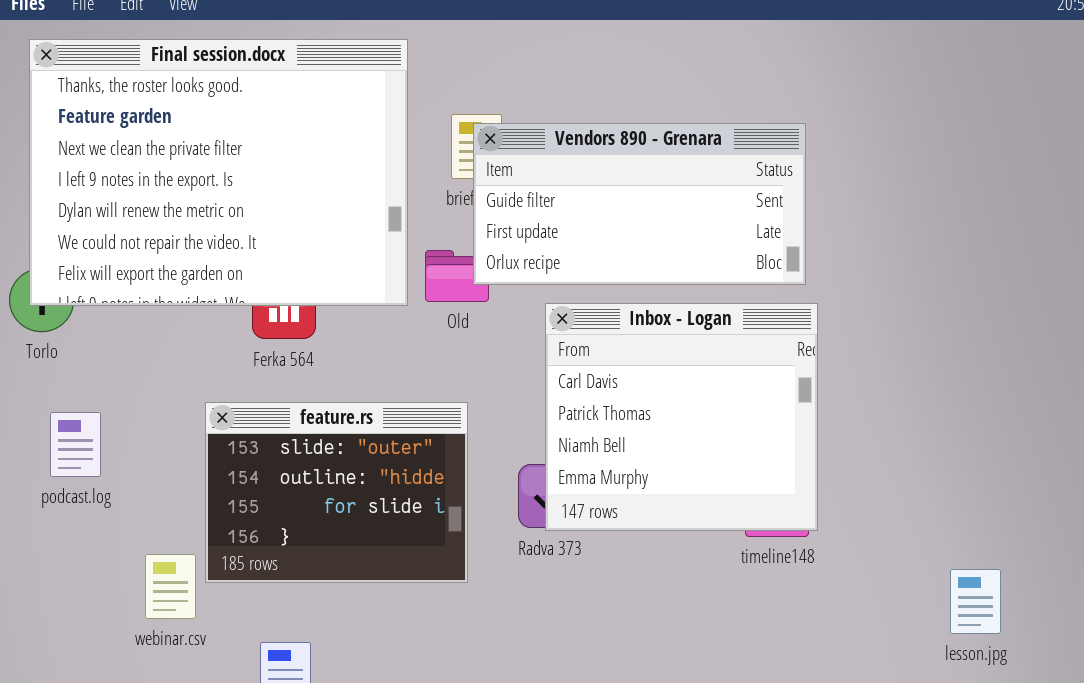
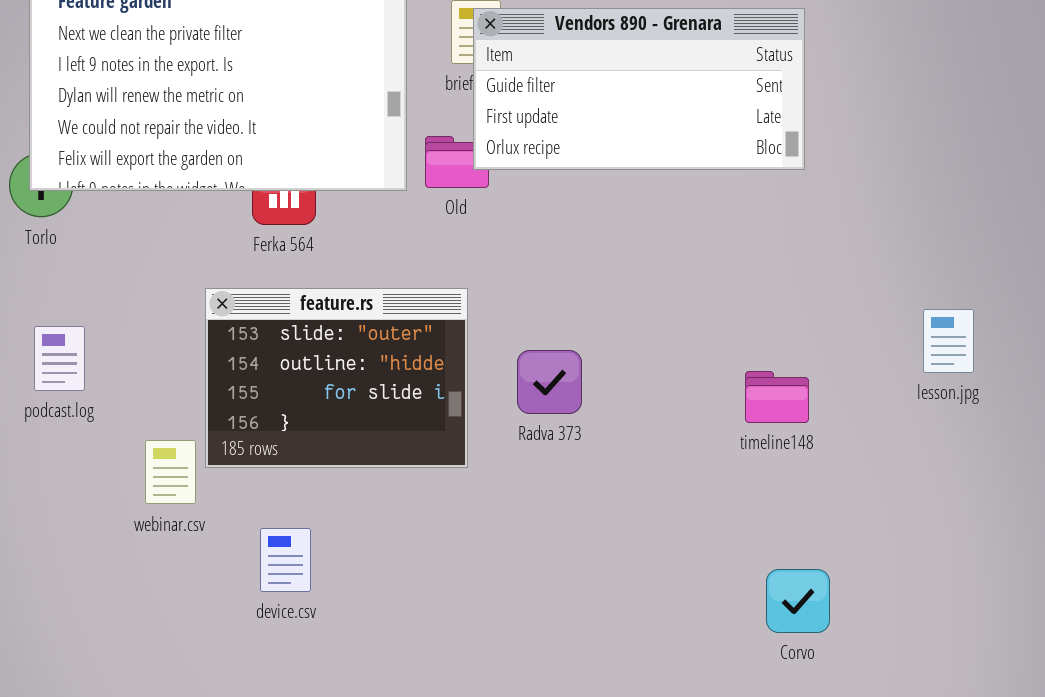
Inbox - Logan: [545,303,818,531] -> none, closed
podcast.log: [50,412,101,477] -> [34,326,85,391], moved
lesson.jpg: [950,569,1001,634] -> [923,309,974,373], moved

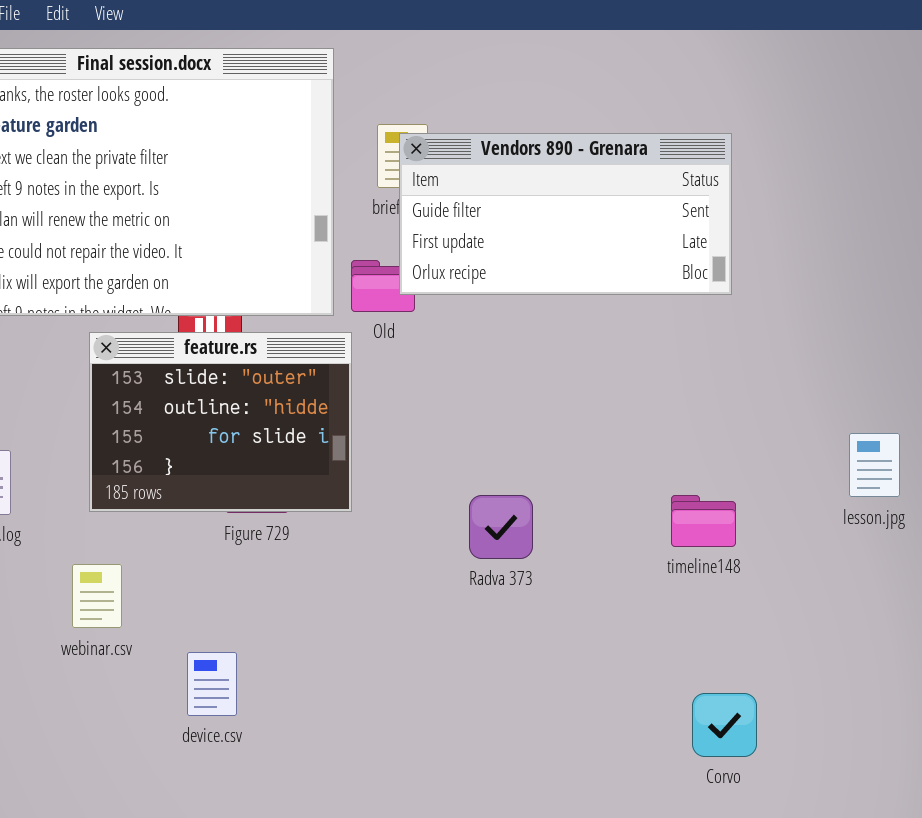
feature.rs: [205,288,468,468] -> [89,332,352,512], moved
Radva 373: [517,350,582,414] -> [469,495,533,559], moved

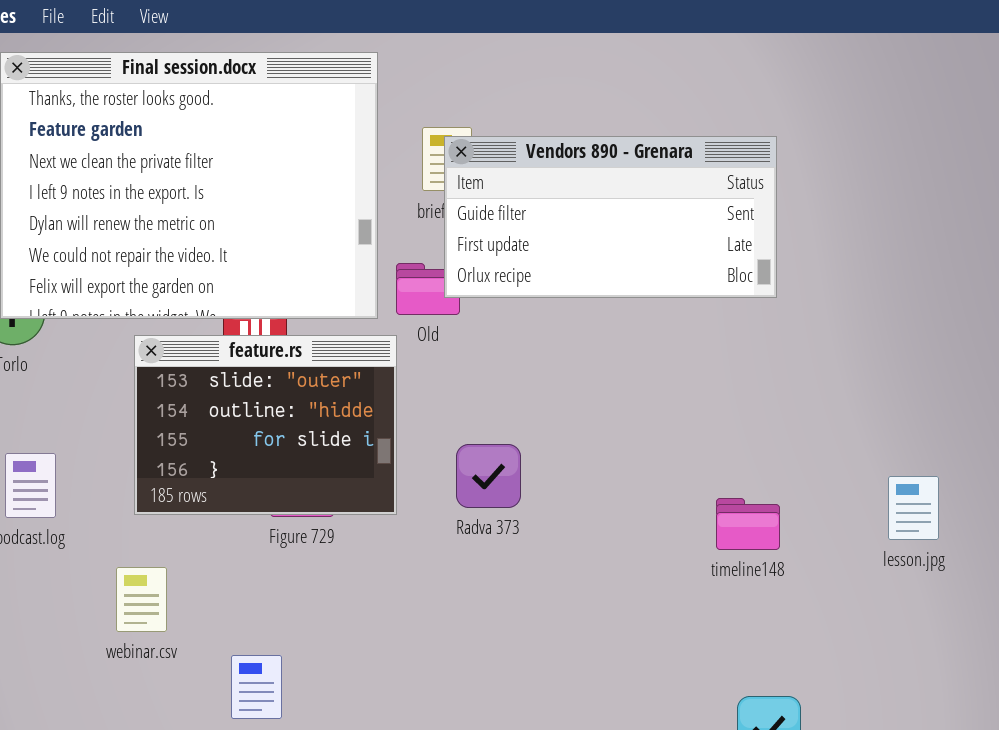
lesson.jpg: [849,433,900,497] -> [888,476,939,540], moved
Radva 373: [469,495,533,559] -> [456,444,521,508], moved

